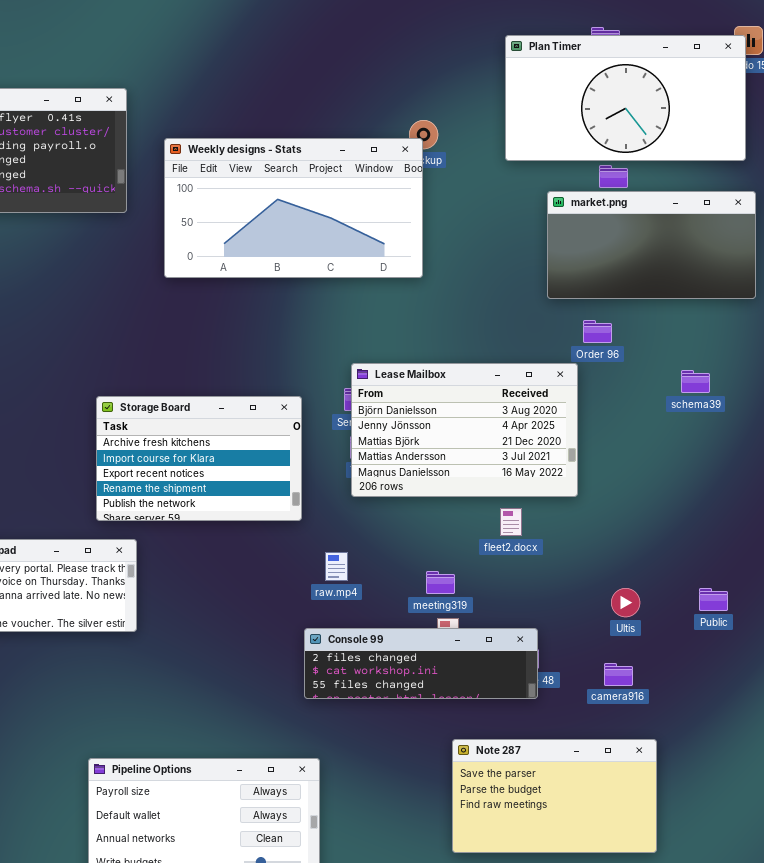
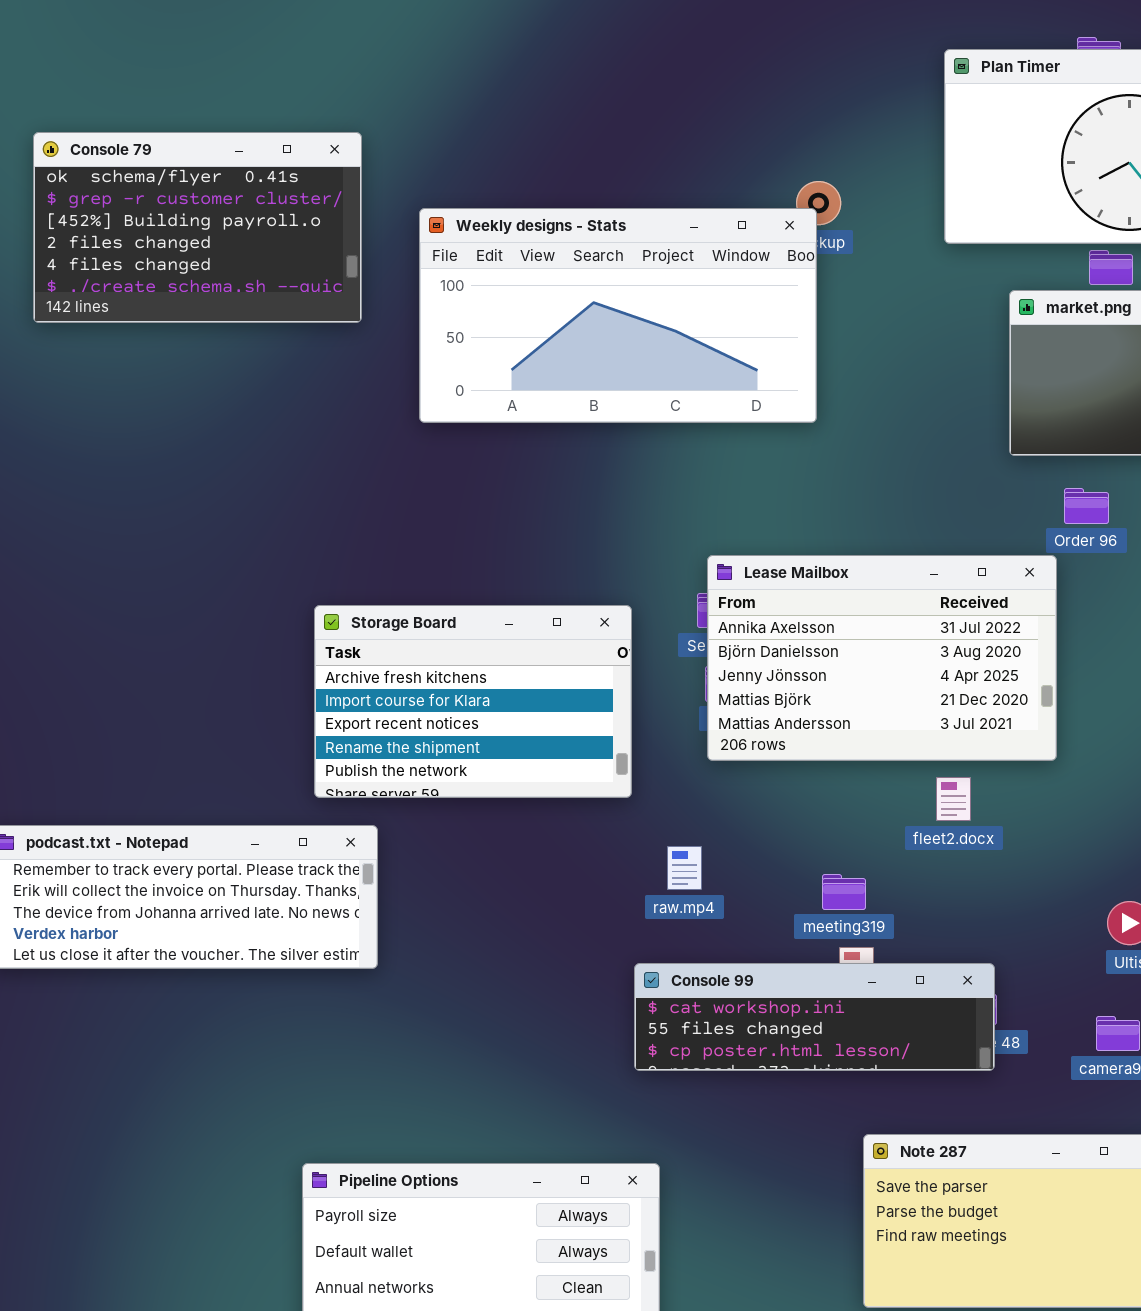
Lease Mailbox: [351,363,578,497] -> [707,555,1057,761], scrolled up 1 row
Console 99: [304,628,538,699] -> [634,963,995,1071], scrolled down 1 row

